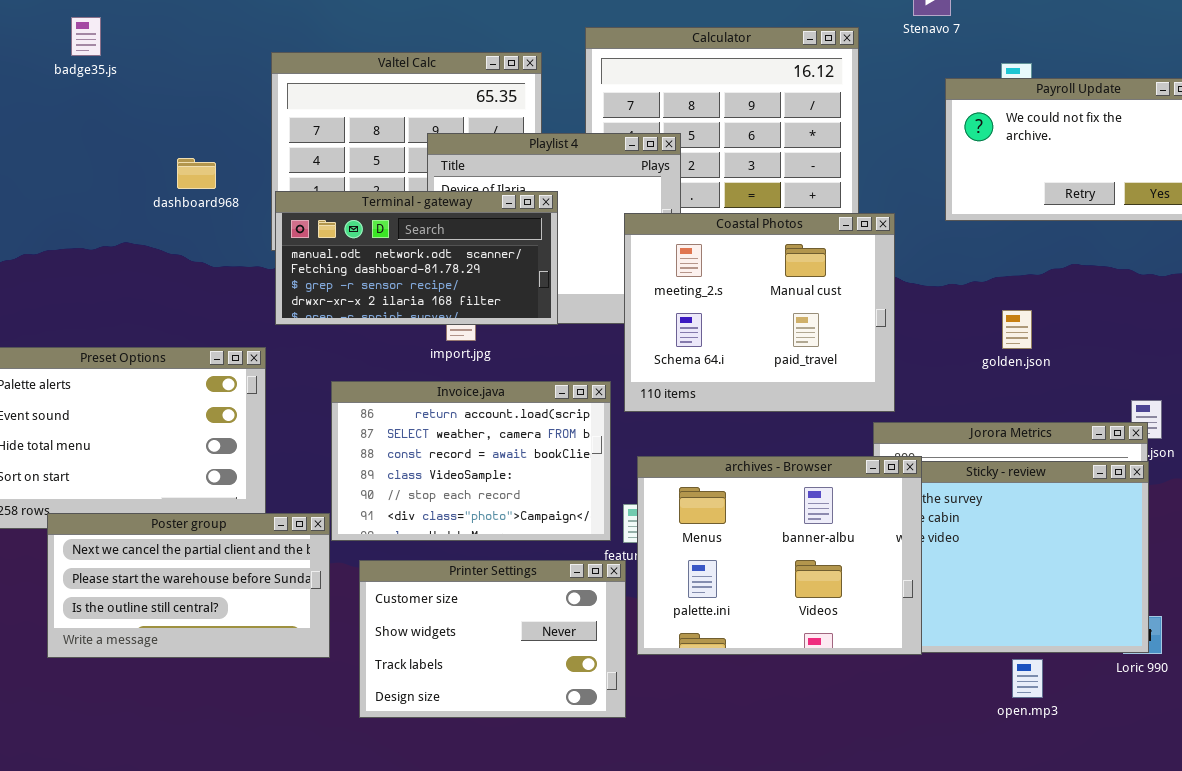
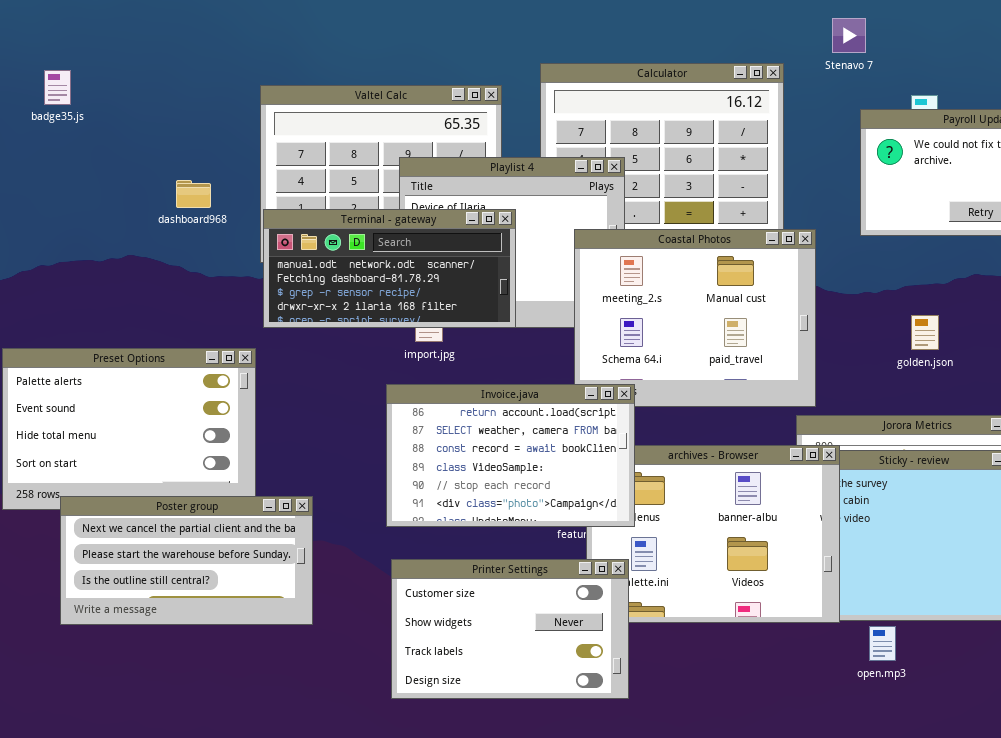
badge35.js: [71,17,101,56] -> [44,70,71,105], moved
Invoice.java: [331,381,611,541] -> [386,384,635,527], moved
Printer Settings: [359,560,626,718] -> [391,559,629,699], moved
open.mp3: [1012,659,1043,698] -> [869,626,896,661], moved

